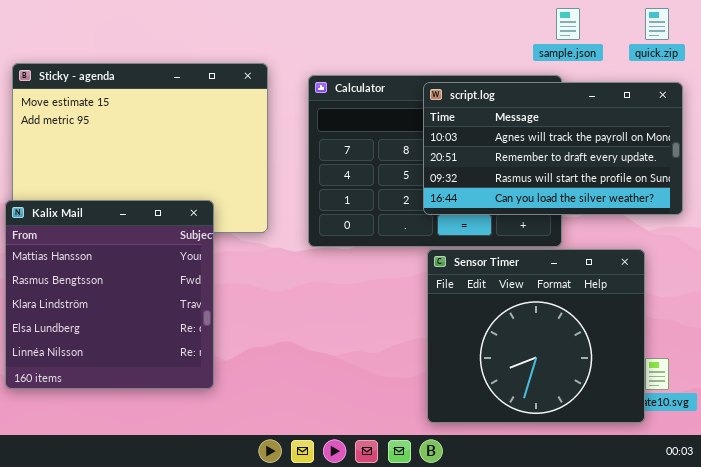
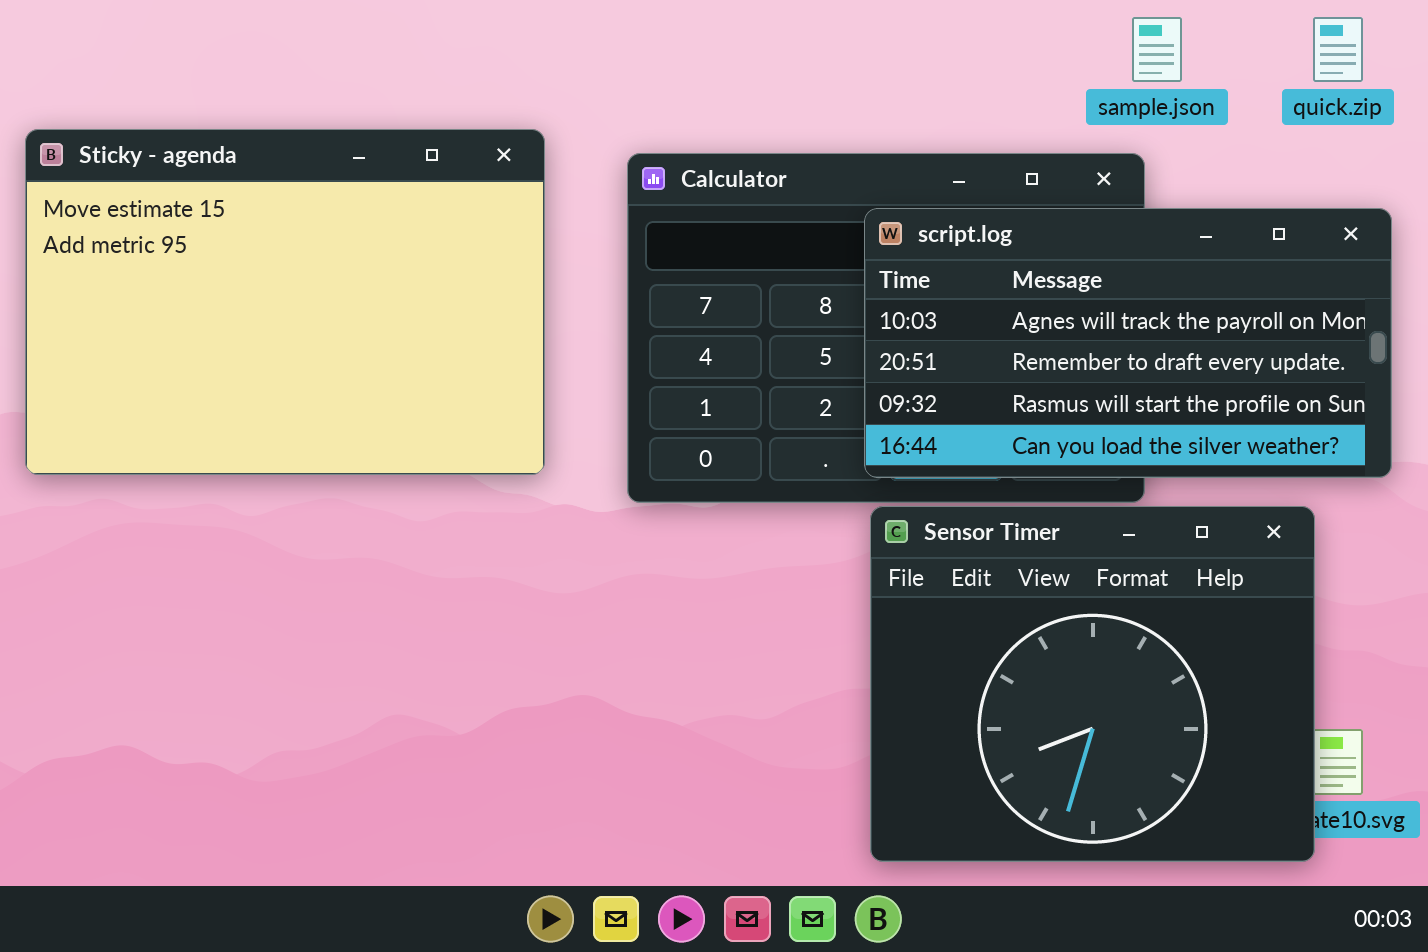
script.log: [423,82,683,215] -> [864,208,1392,478], moved
Kalix Mail: [5,200,214,389] -> none, closed

